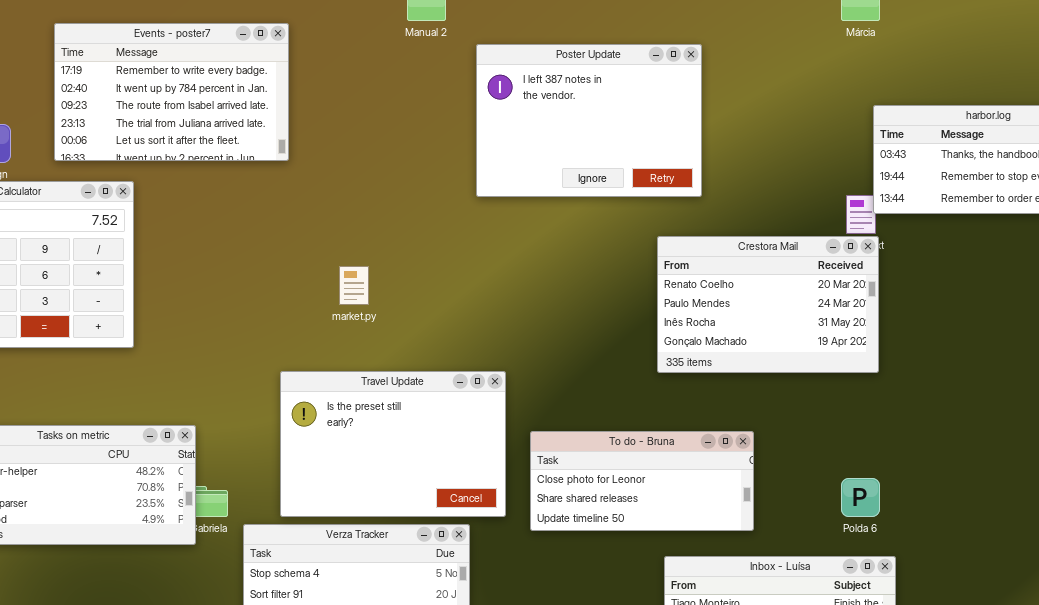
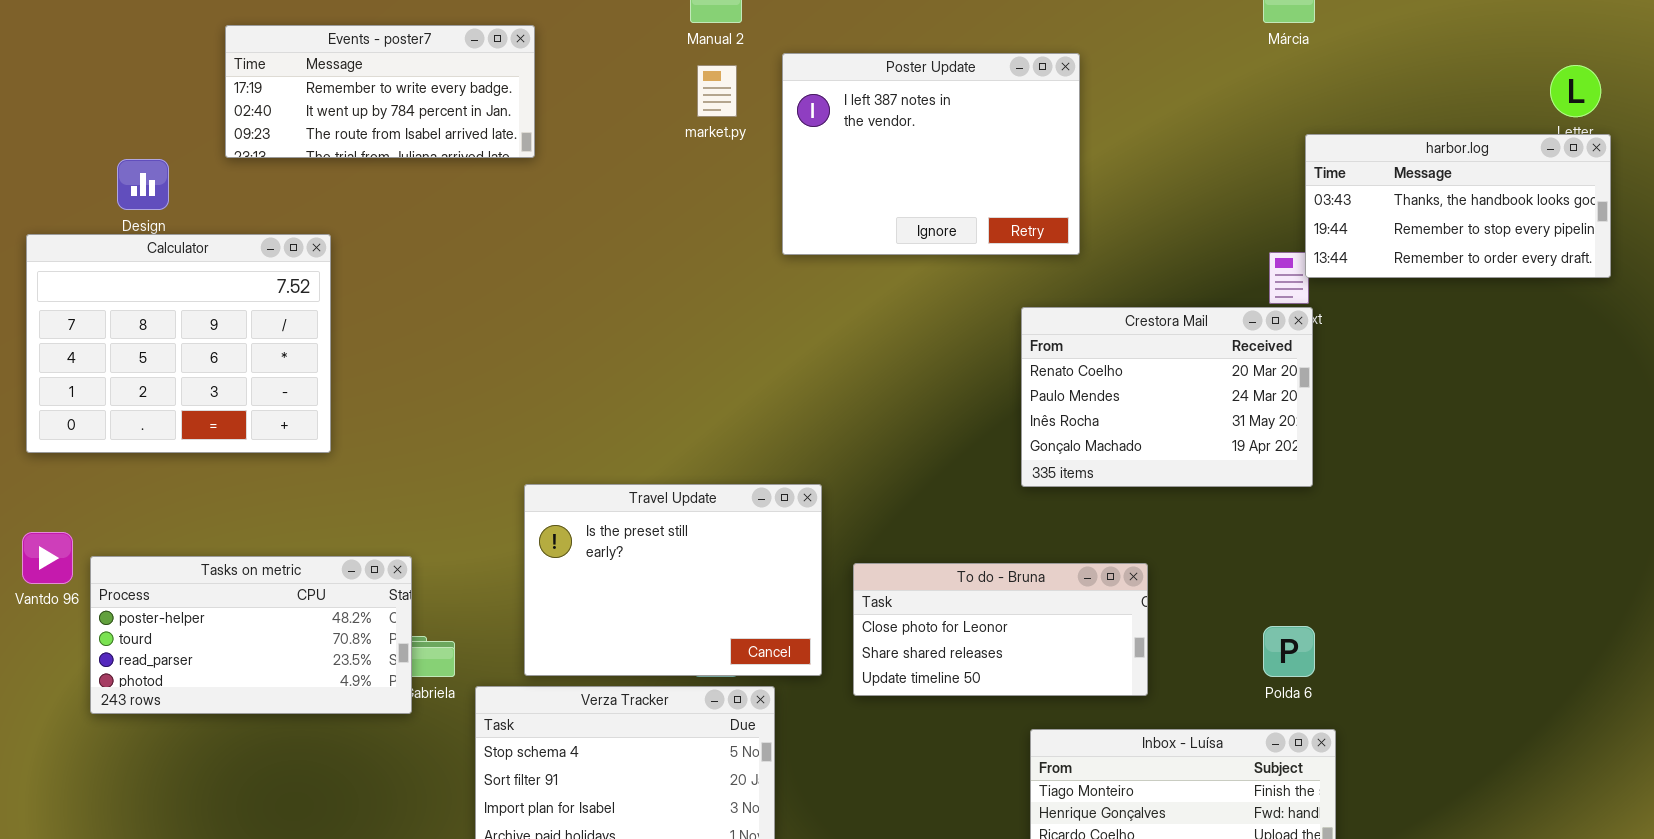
Events - poster7: [54,23,289,161] -> [225,25,535,158], resized
market.py: [339,266,369,305] -> [697,65,737,117], moved

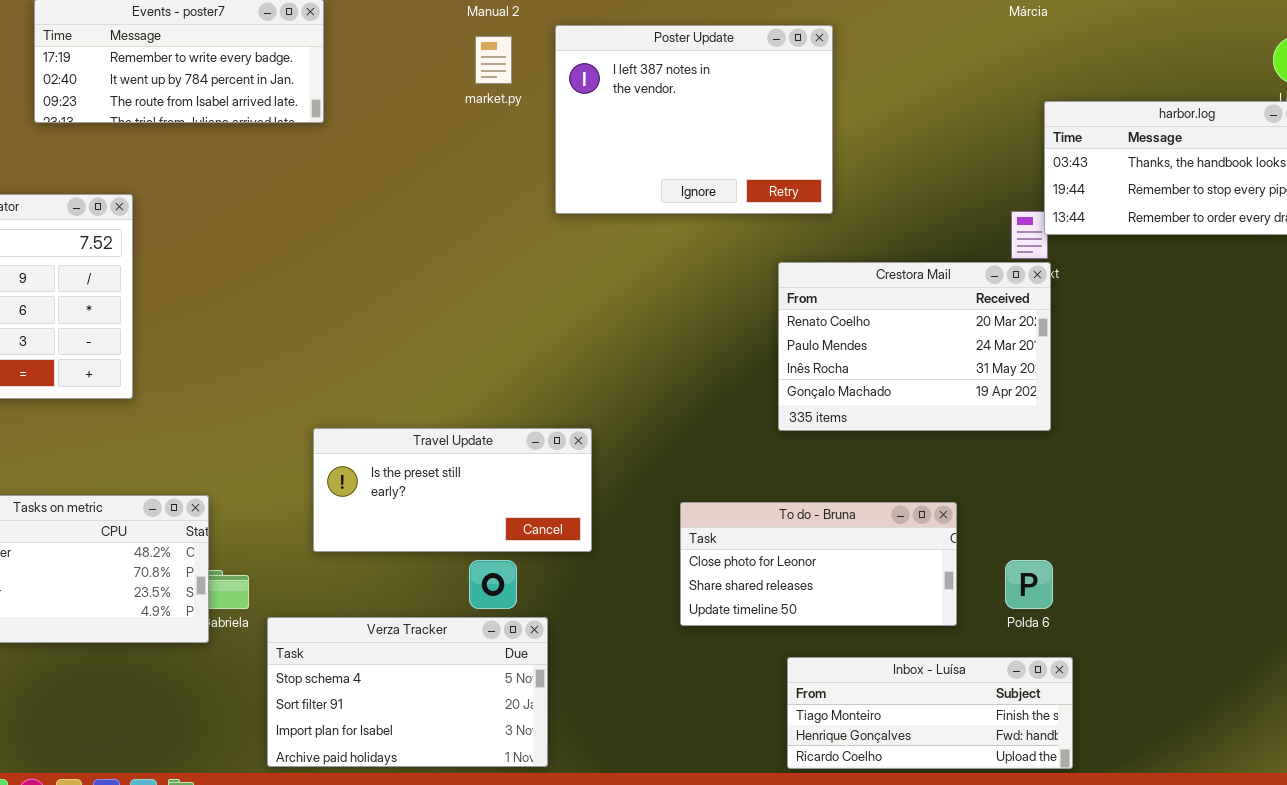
Travel Update: [524,484,822,676] -> [313,428,592,552], resized
To do - Bruna: [853,563,1148,696] -> [680,502,957,626], moved

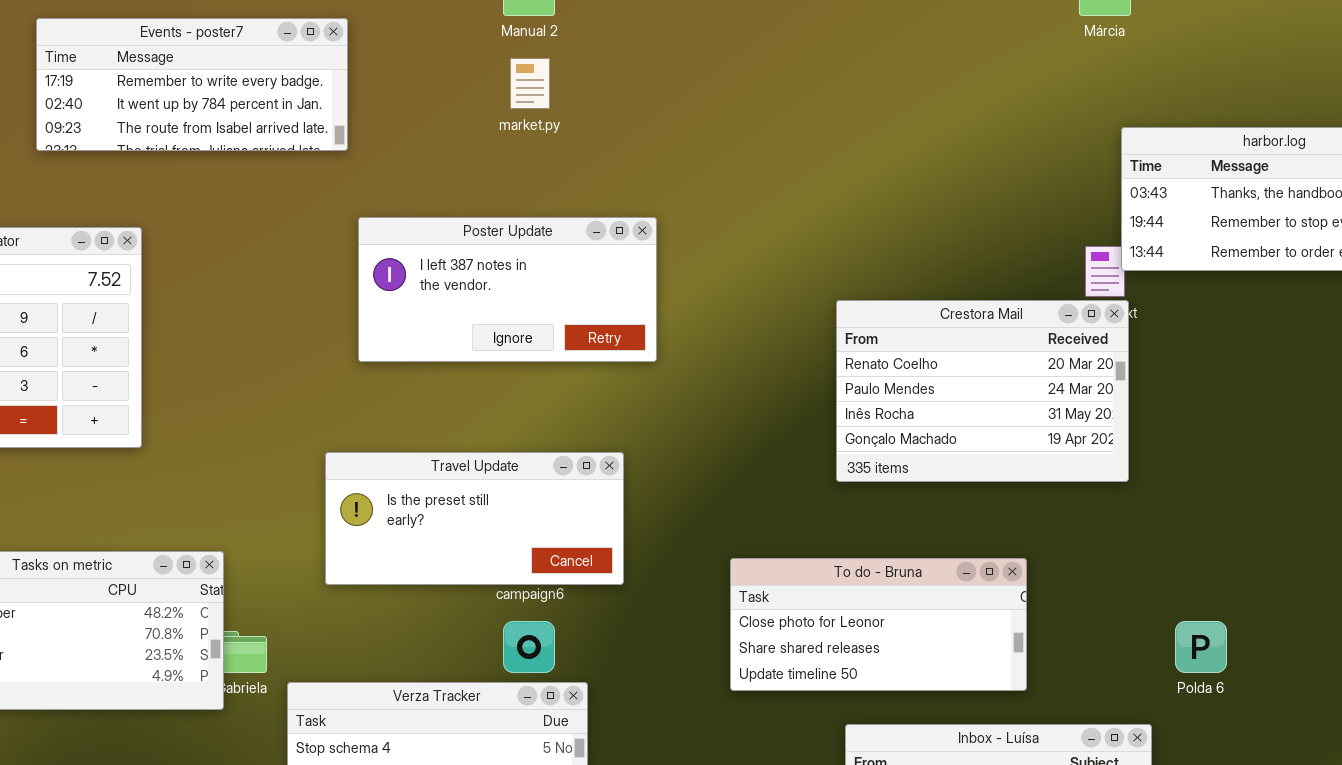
Poster Update: [555,25,833,214] -> [358,217,657,362], moved, resized
Travel Update: [313,428,592,552] -> [325,452,624,585], moved
Polda 6: [1005,560,1053,609] -> [1175,621,1227,673], moved

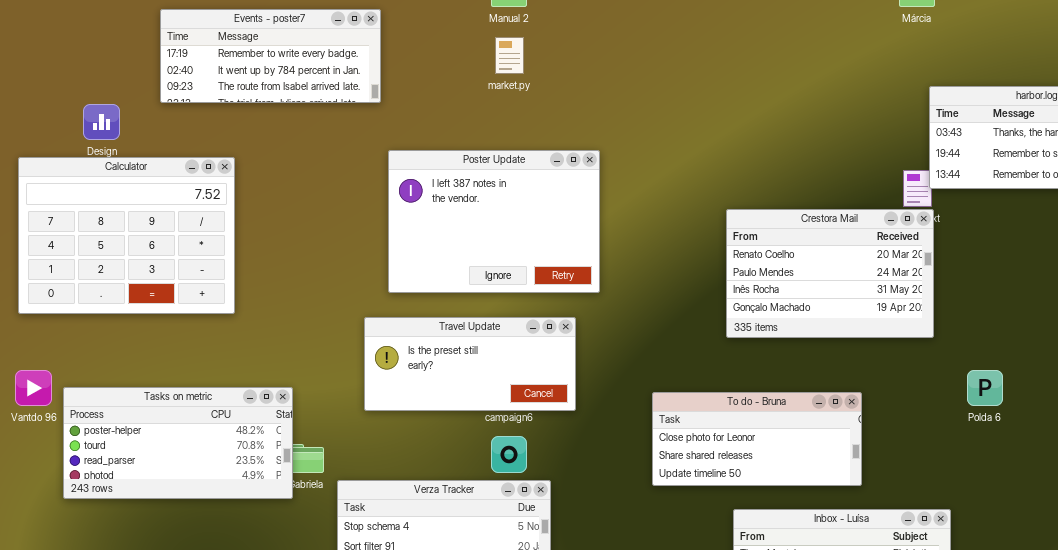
Poster Update: [358,217,657,362] -> [388,150,600,293], resized
Polda 6: [1175,621,1227,673] -> [967,370,1003,406], moved

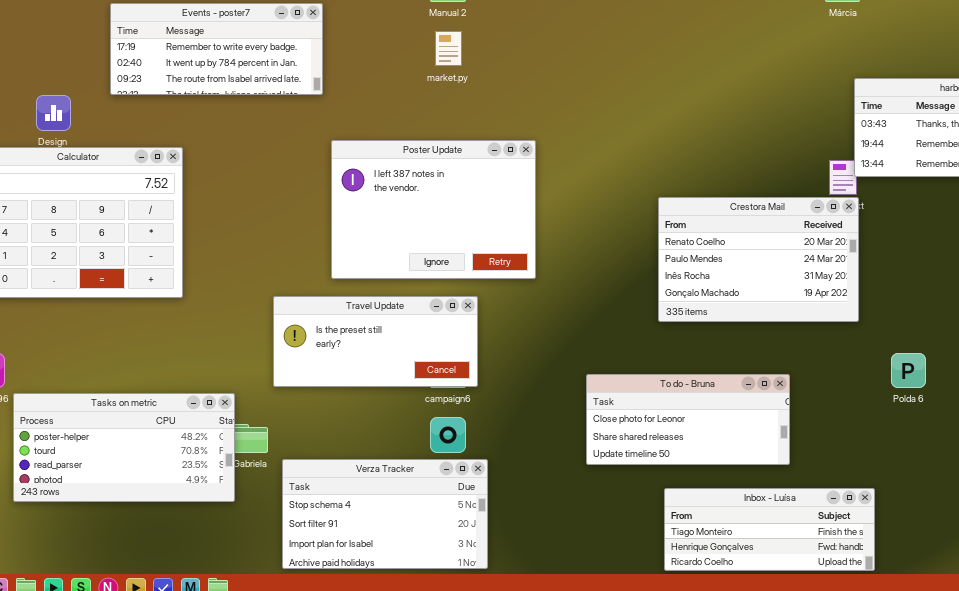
Travel Update: [364,317,576,411] -> [273,296,478,387], moved
Tasks on metric: [63,387,293,499] -> [13,393,235,502], moved

